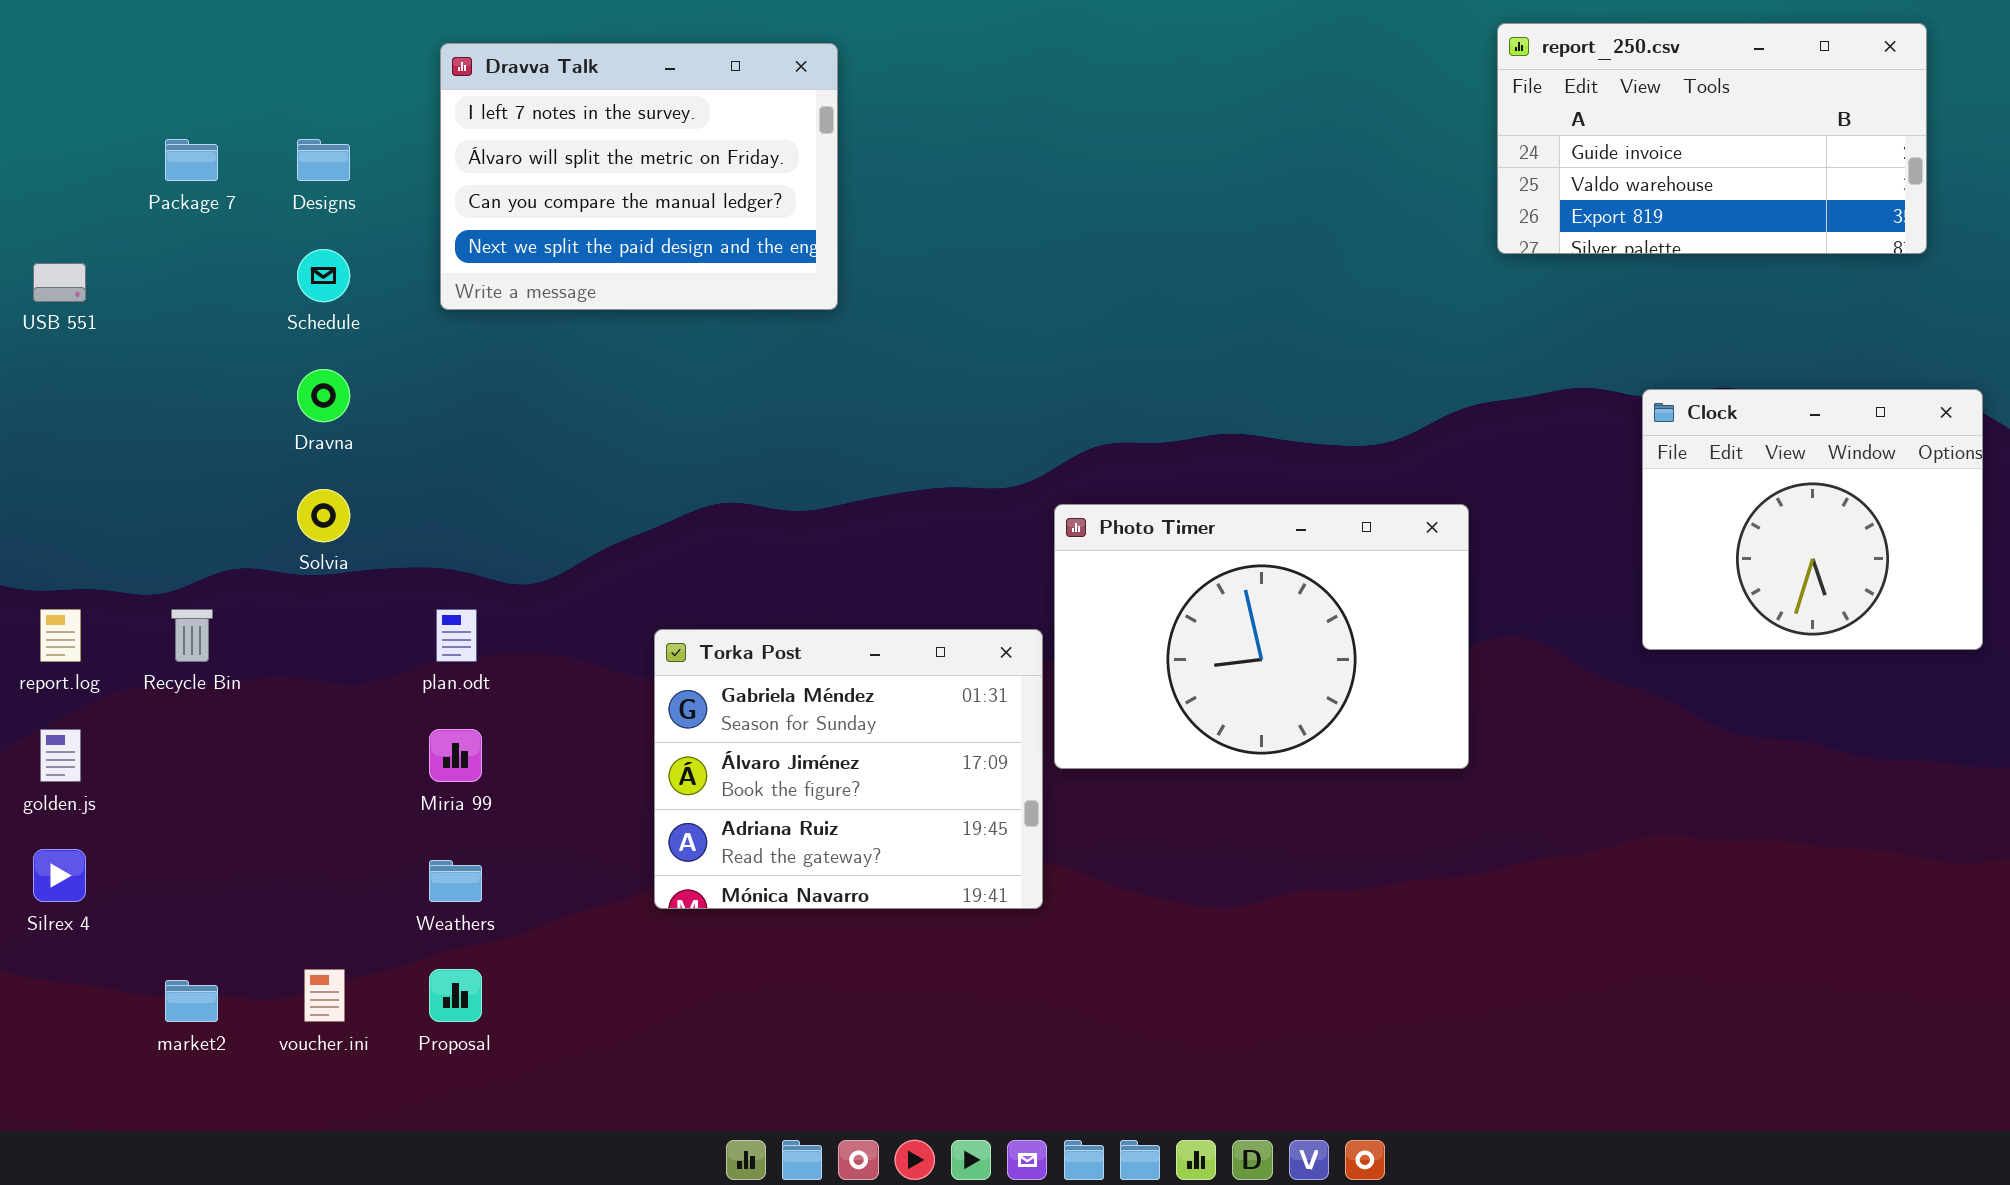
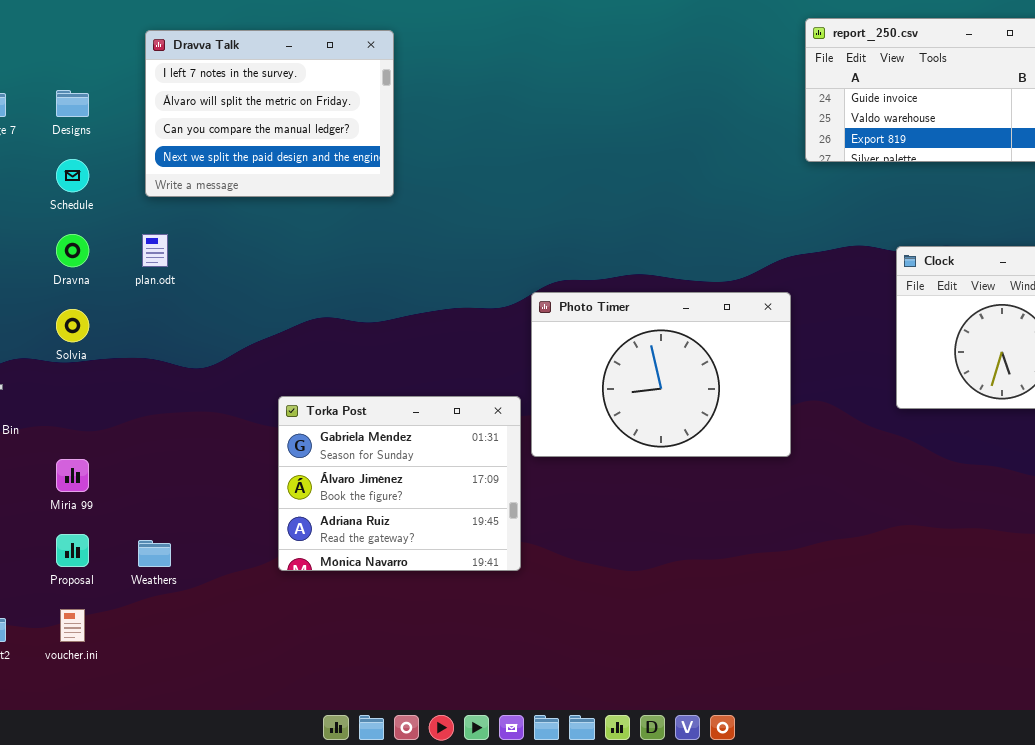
Photo Timer: [1054,504,1469,769] -> [531,292,791,457], moved
plan.odt: [436,609,477,662] -> [142,234,168,267], moved
Miria 99: [429,729,482,782] -> [56,459,89,492], moved
Proposal: [429,969,482,1022] -> [56,534,89,567], moved

